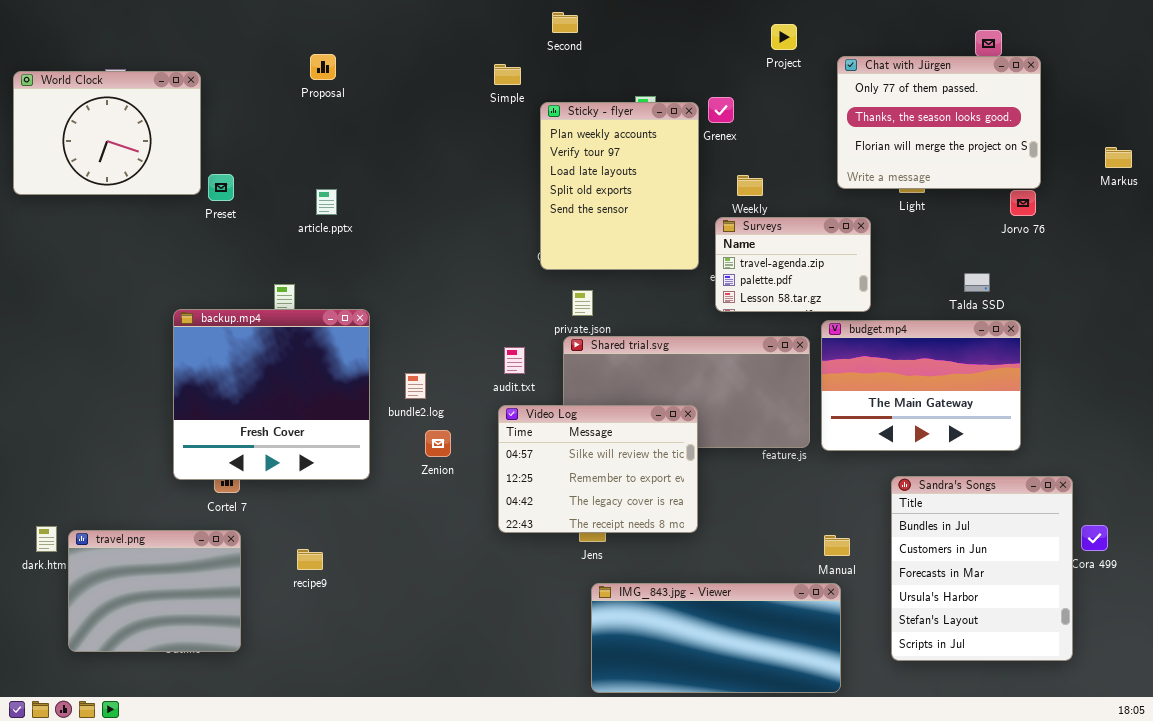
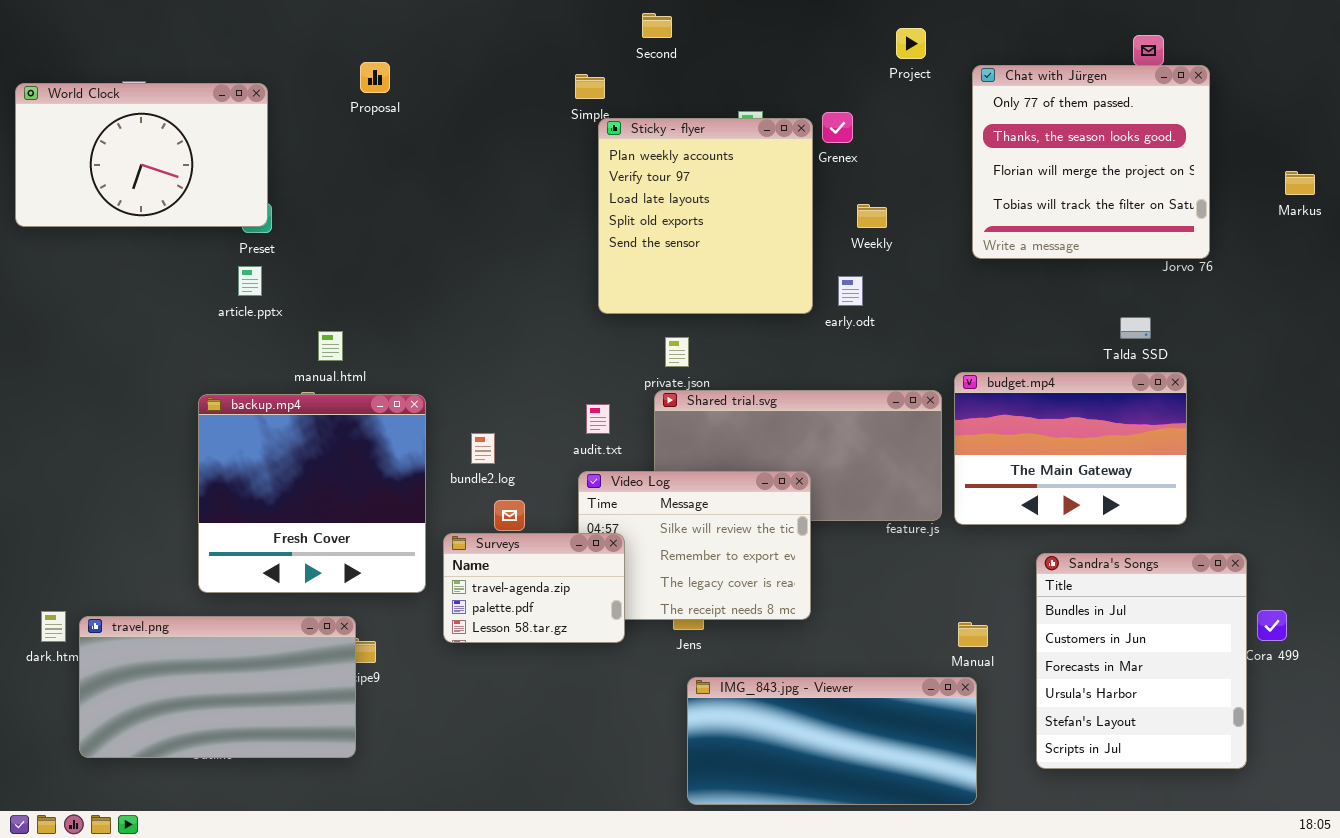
Chat with Jürgen: [837,56,1041,189] -> [972,65,1210,259], resized
World Clock: [13,71,201,195] -> [15,83,268,227], resized
Sticky - flyer: [540,102,699,270] -> [598,118,813,314], resized
article.pptx: [316,189,337,215] -> [238,266,262,296], moved
Surveys: [715,217,871,312] -> [443,533,625,643], moved
backup.mp4: [173,309,370,480] -> [198,394,426,593], moved
travel.png: [68,530,241,652] -> [79,616,356,758], resized

